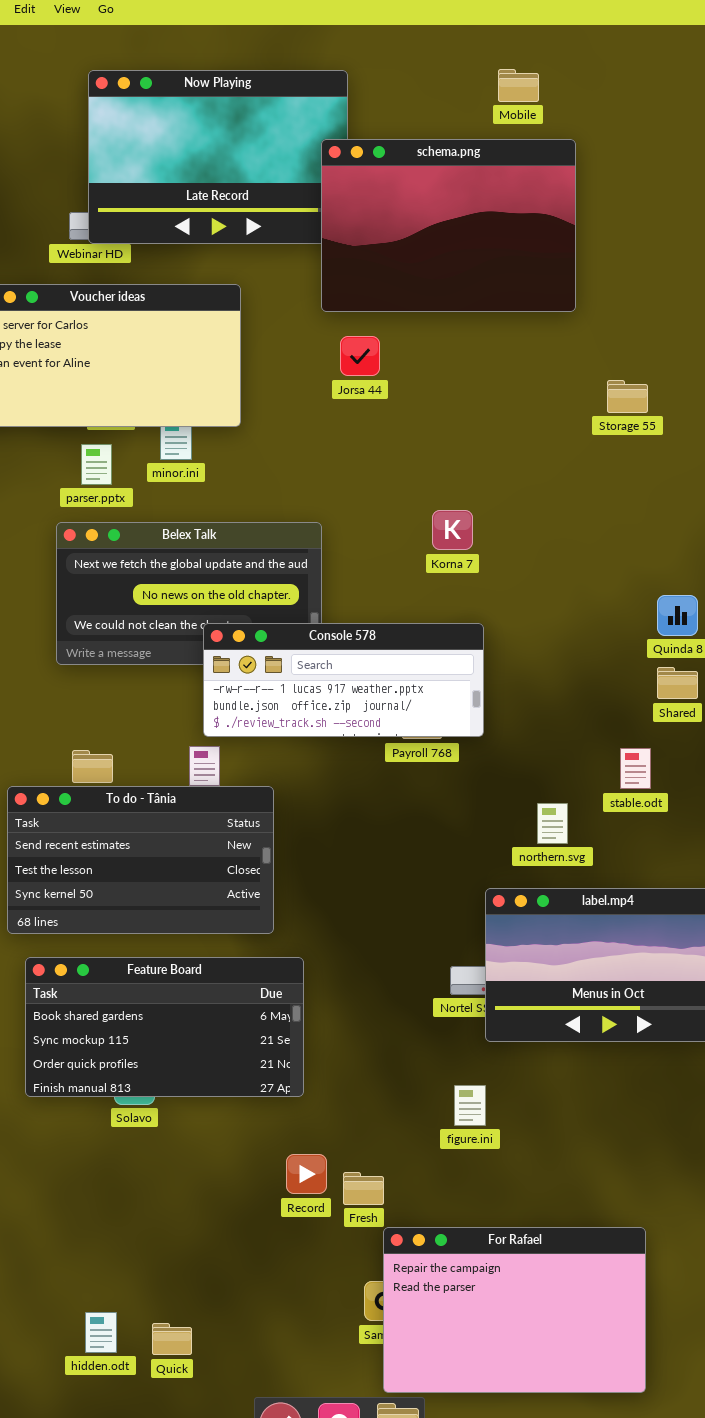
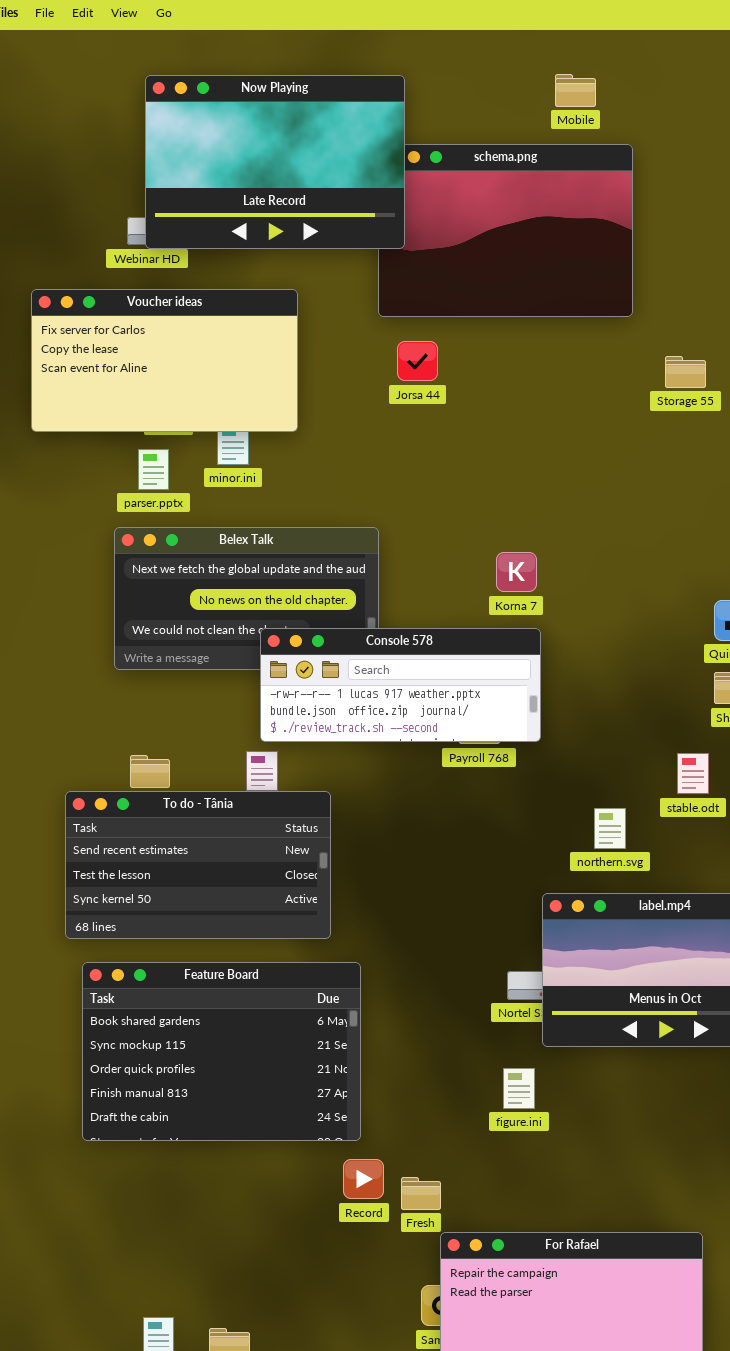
Now Playing: [88,70,348,244] -> [145,75,405,249], raised
Storage 55: [607,380,648,413] -> [665,356,706,388], moved
Korna 7: [432,510,473,550] -> [496,552,537,592], moved
Feature Board: [25,957,304,1097] -> [82,962,361,1141], resized
figure.ini: [454,1085,486,1126] -> [503,1068,535,1109], moved

